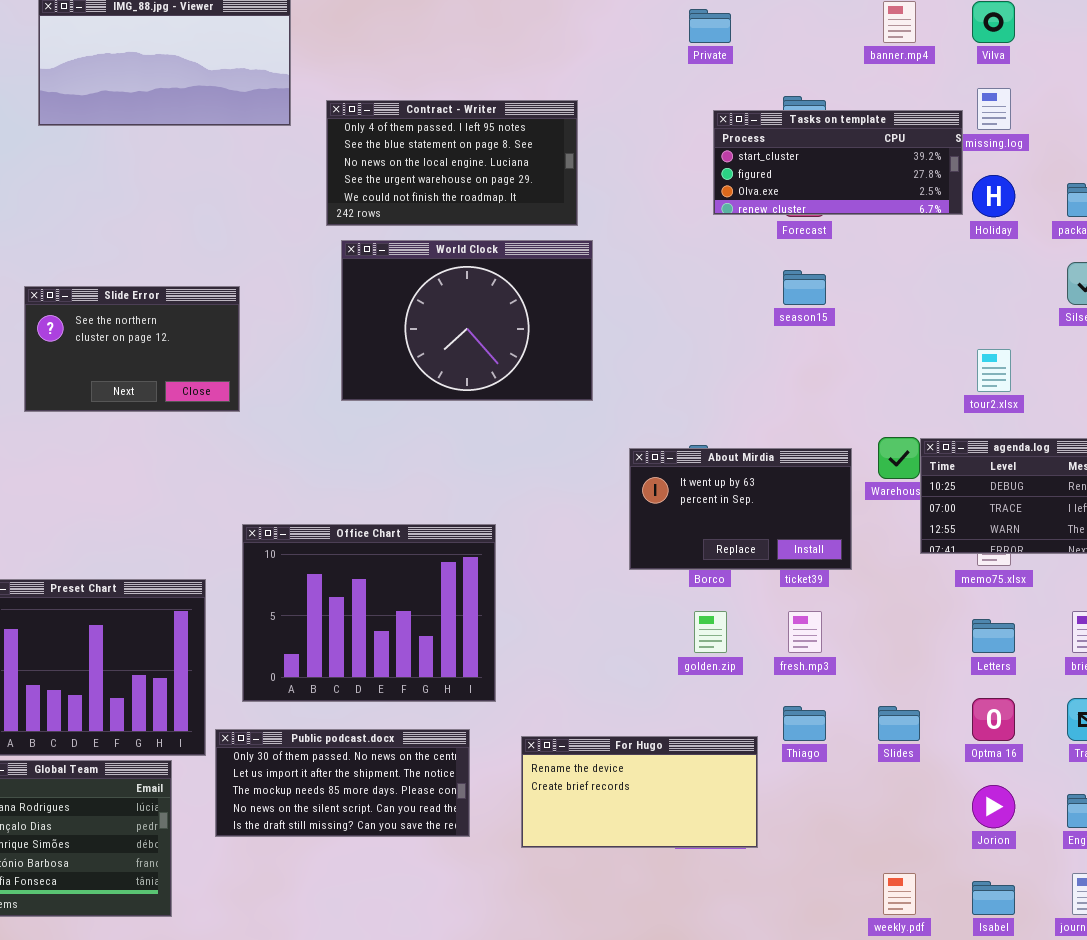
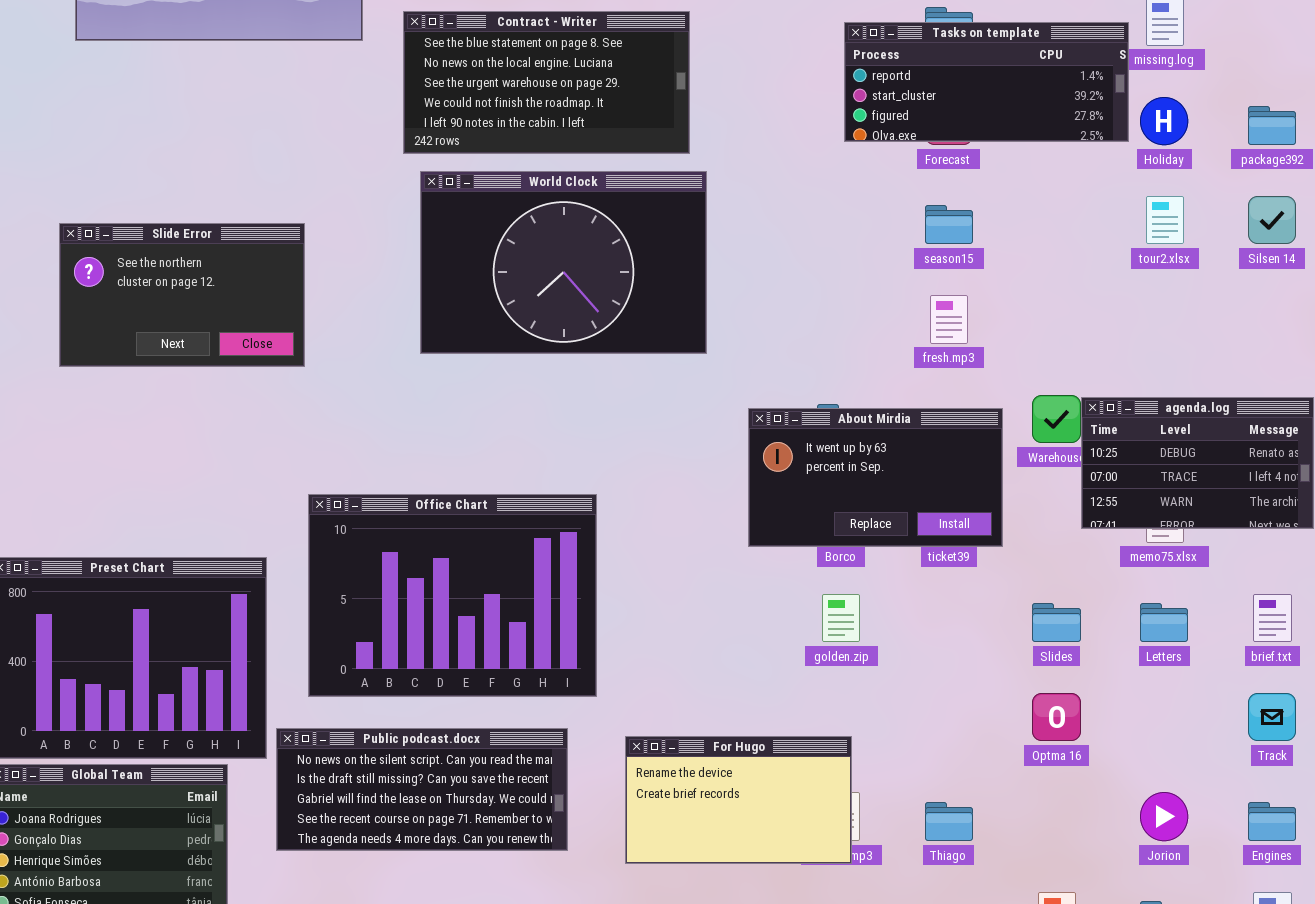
Contract - Writer: [326,100,578,226] -> [403,11,690,154], scrolled down 1 row
Tasks on template: [713,110,963,215] -> [844,22,1129,142], scrolled up 1 row
tour2.xlsx: [977,349,1011,392] -> [1146,196,1184,244], moved
fresh.mp3: [788,611,822,653] -> [930,295,968,344], moved
Optma 16: [972,698,1015,741] -> [1032,693,1081,741], moved
Thiago: [783,706,826,741] -> [925,802,973,841], moved
Slides: [878,706,920,741] -> [1032,603,1081,642], moved
Public podcast.docx: [215,729,470,837] -> [276,728,568,851], scrolled down 3 rows
For Hugo: [521,736,758,848] -> [625,736,852,864], resized

